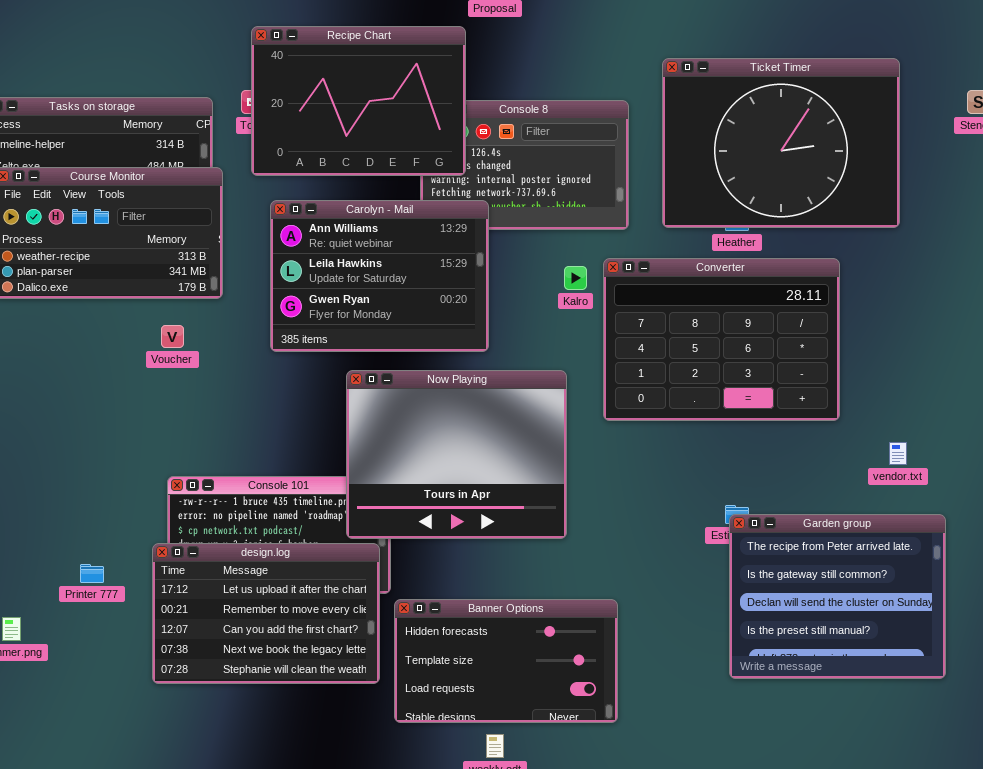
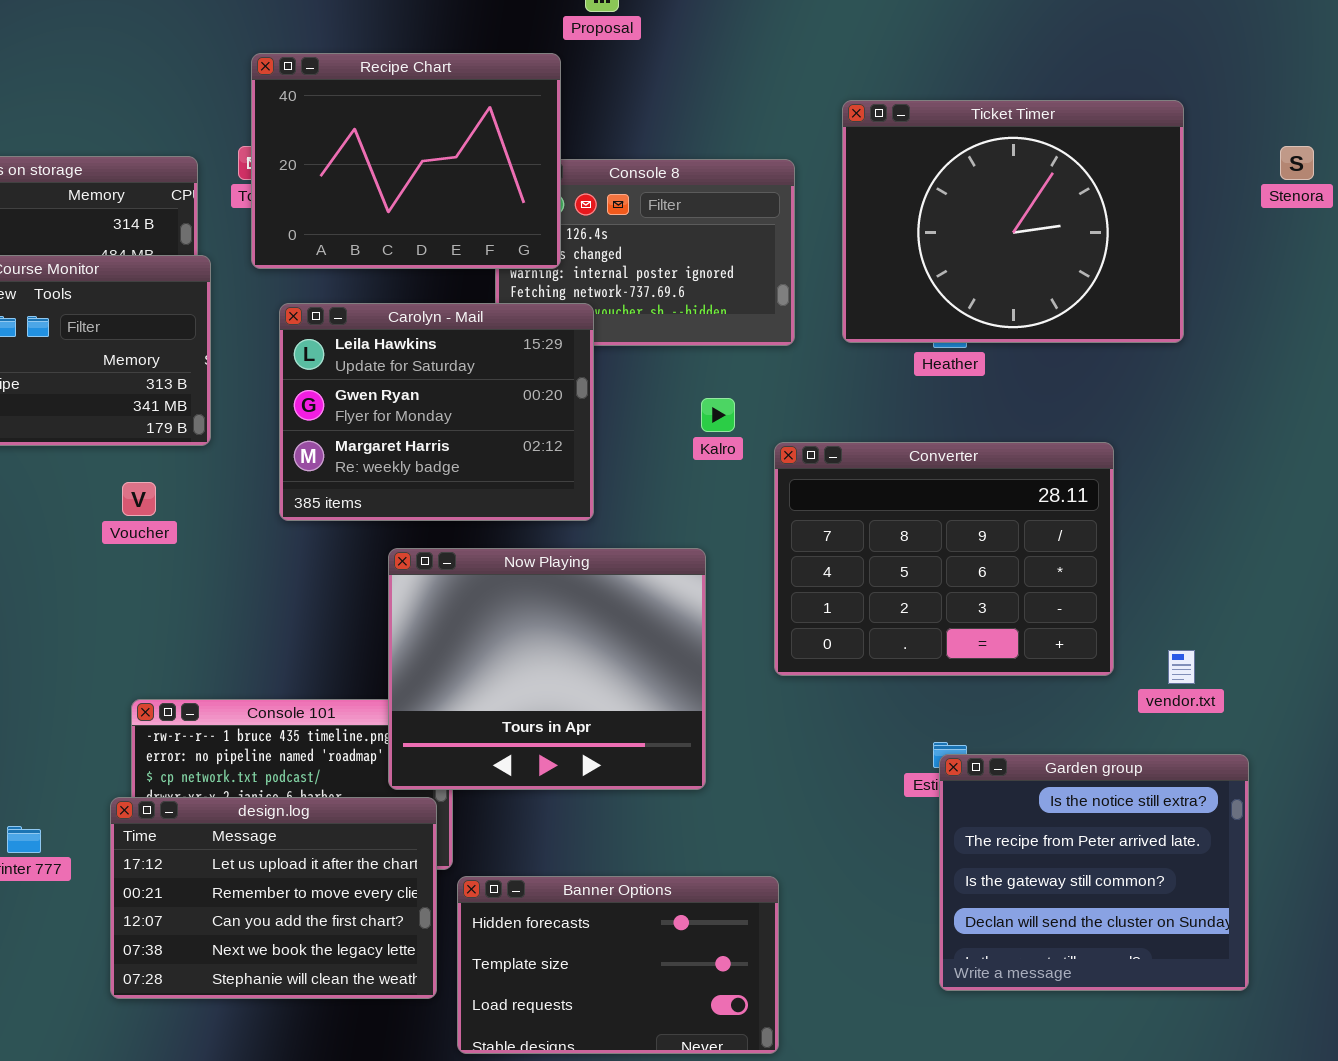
Carolyn - Mail: [270,200,489,352] -> [279,303,594,521], scrolled down 1 row
Converter: [603,258,840,421] -> [774,442,1114,676], moved
Garden group: [729,514,946,679] -> [939,754,1249,991], scrolled up 1 row

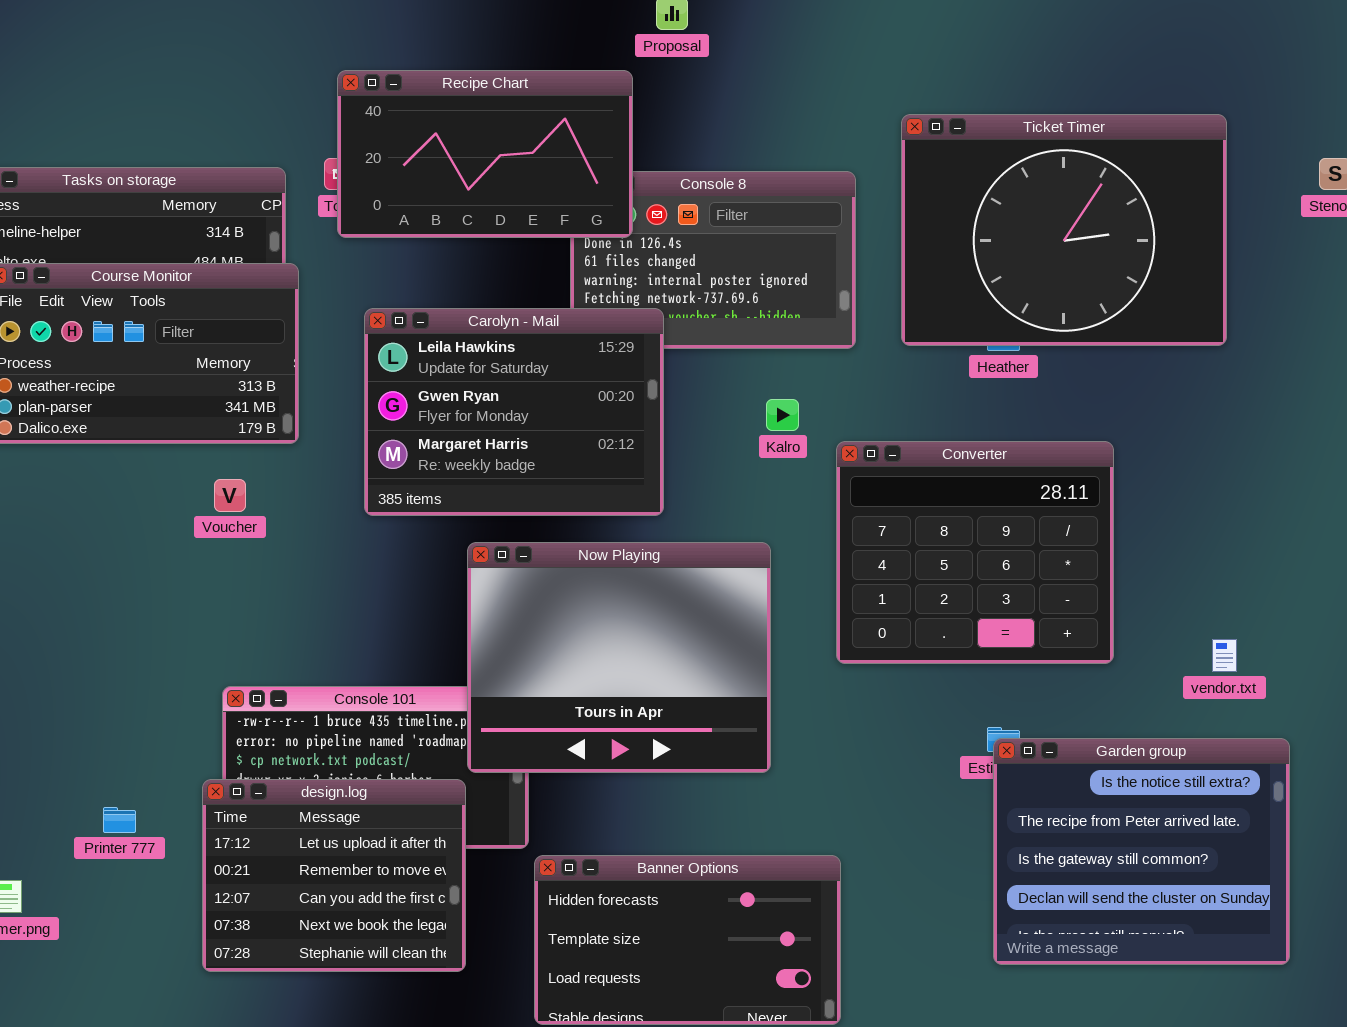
Recipe Chart: [251,53,561,269] -> [337,70,633,238], resized
Converter: [774,442,1114,676] -> [836,441,1114,664], resized
design.log: [110,797,437,999] -> [202,779,466,972], resized

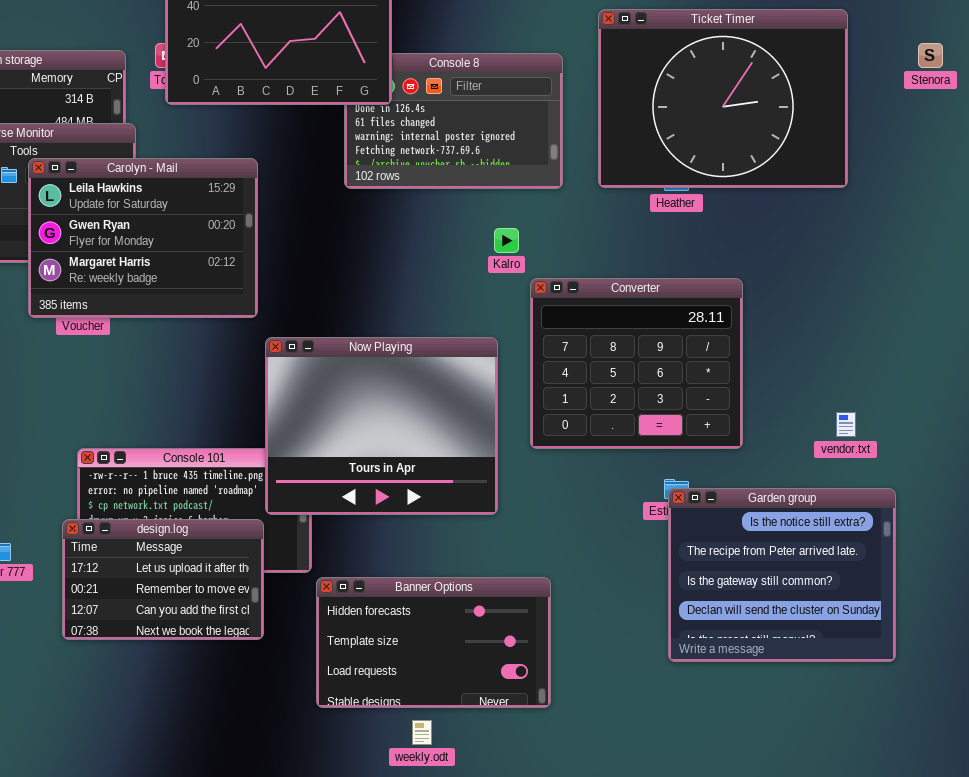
Carolyn - Mail: [364,308,664,516] -> [28,158,258,318], moved
Converter: [836,441,1114,664] -> [530,278,743,449], moved
design.log: [202,779,466,972] -> [62,519,264,640], resized

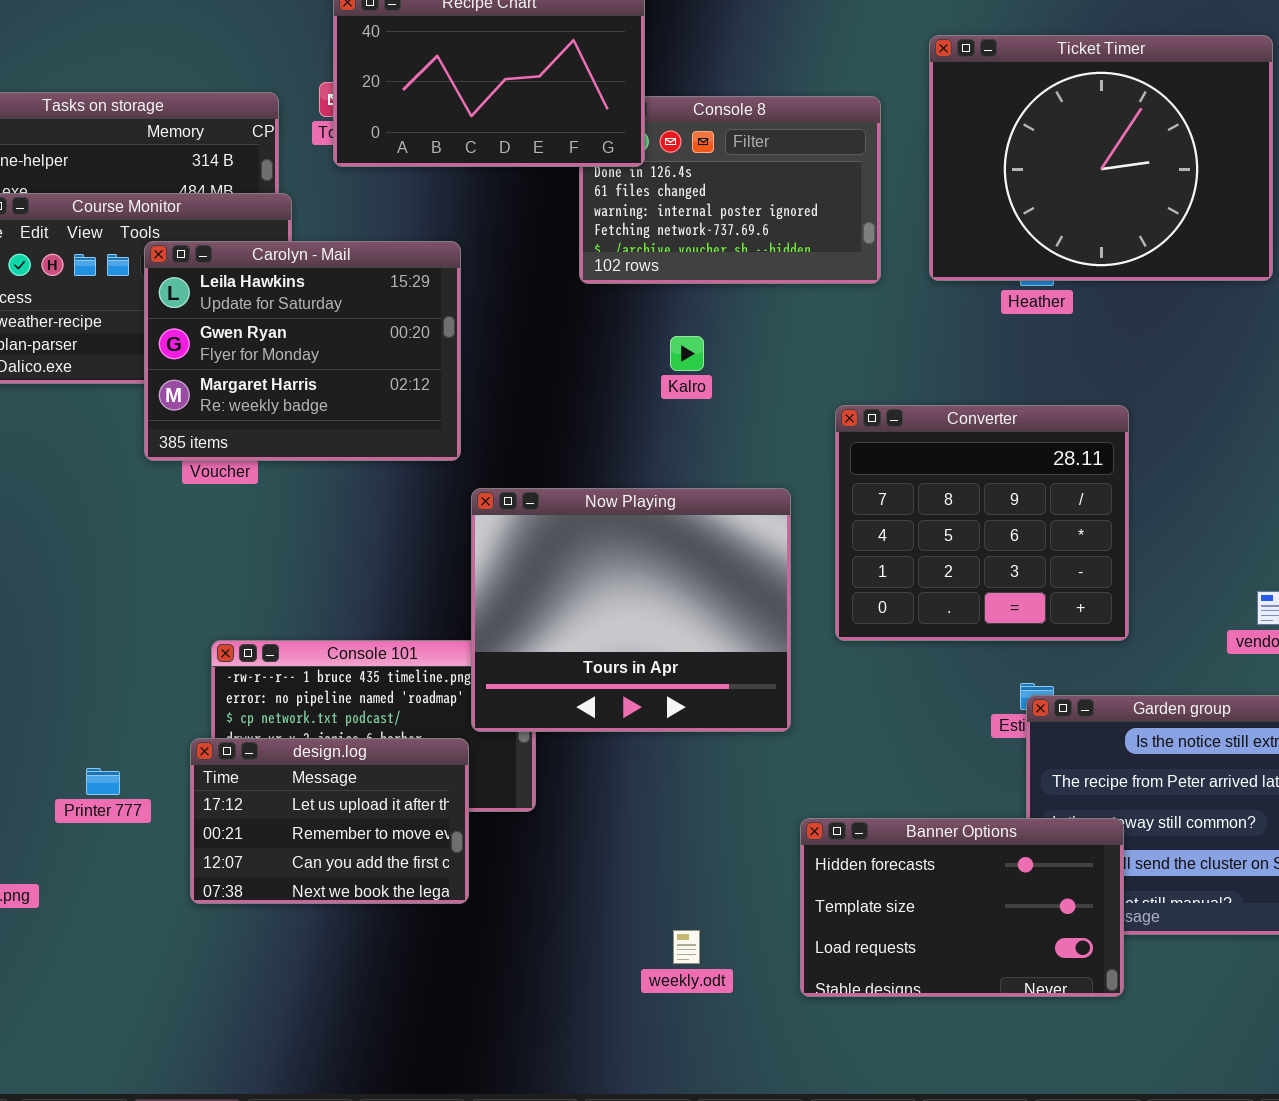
Kalro: [494,228,519,253] -> [670,336,704,371], moved
Banner Options: [316,577,551,708] -> [800,818,1124,997], moved
weekly.odt: [412,720,432,745] -> [673,930,700,964], moved

